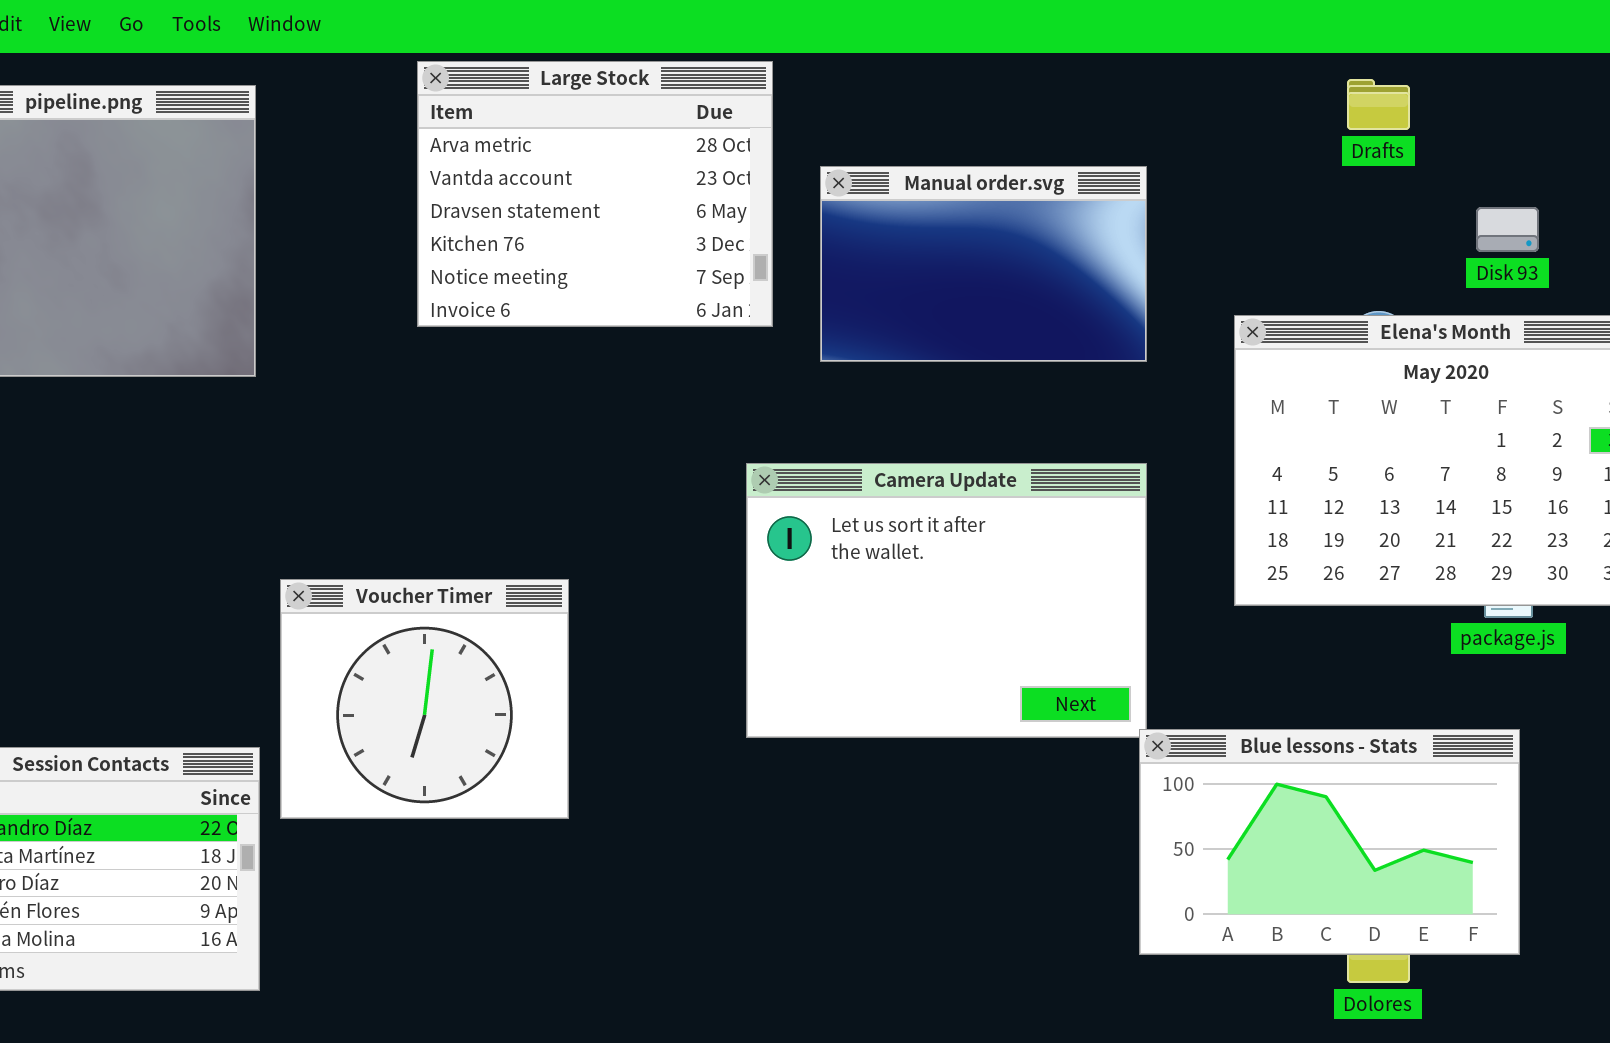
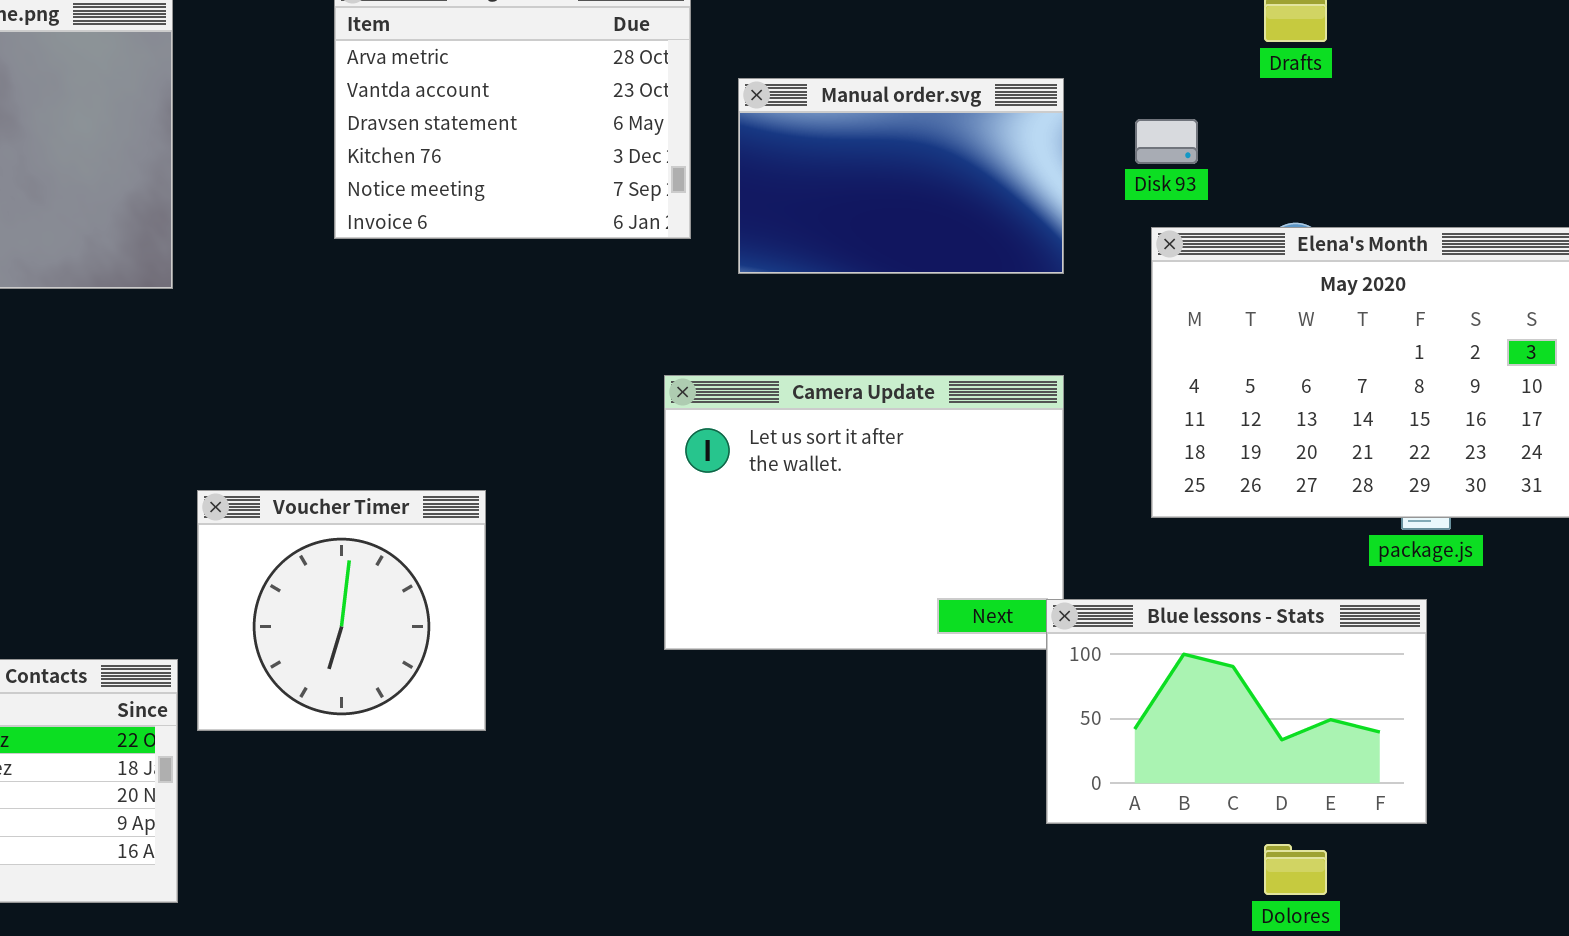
Disk 93: [1476,207,1539,252] -> [1135,119,1198,164], moved
Blue lessons - Stats: [1139,729,1520,955] -> [1046,599,1427,824], moved

